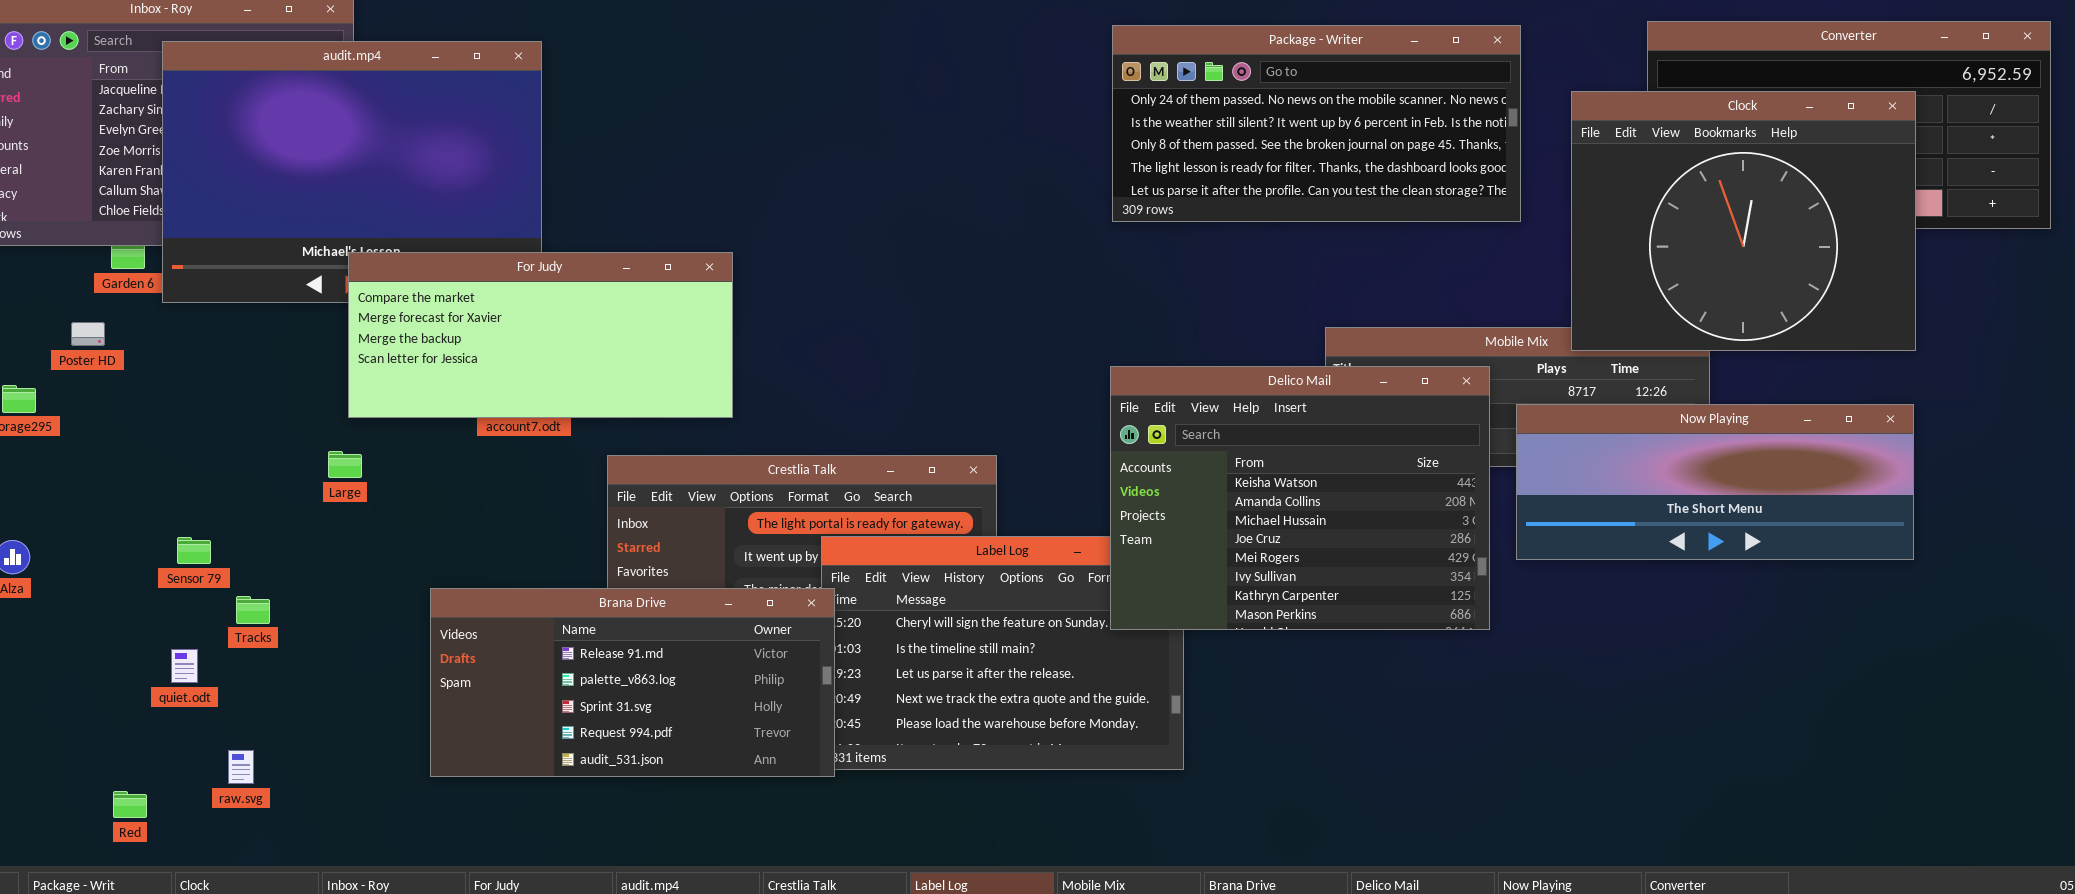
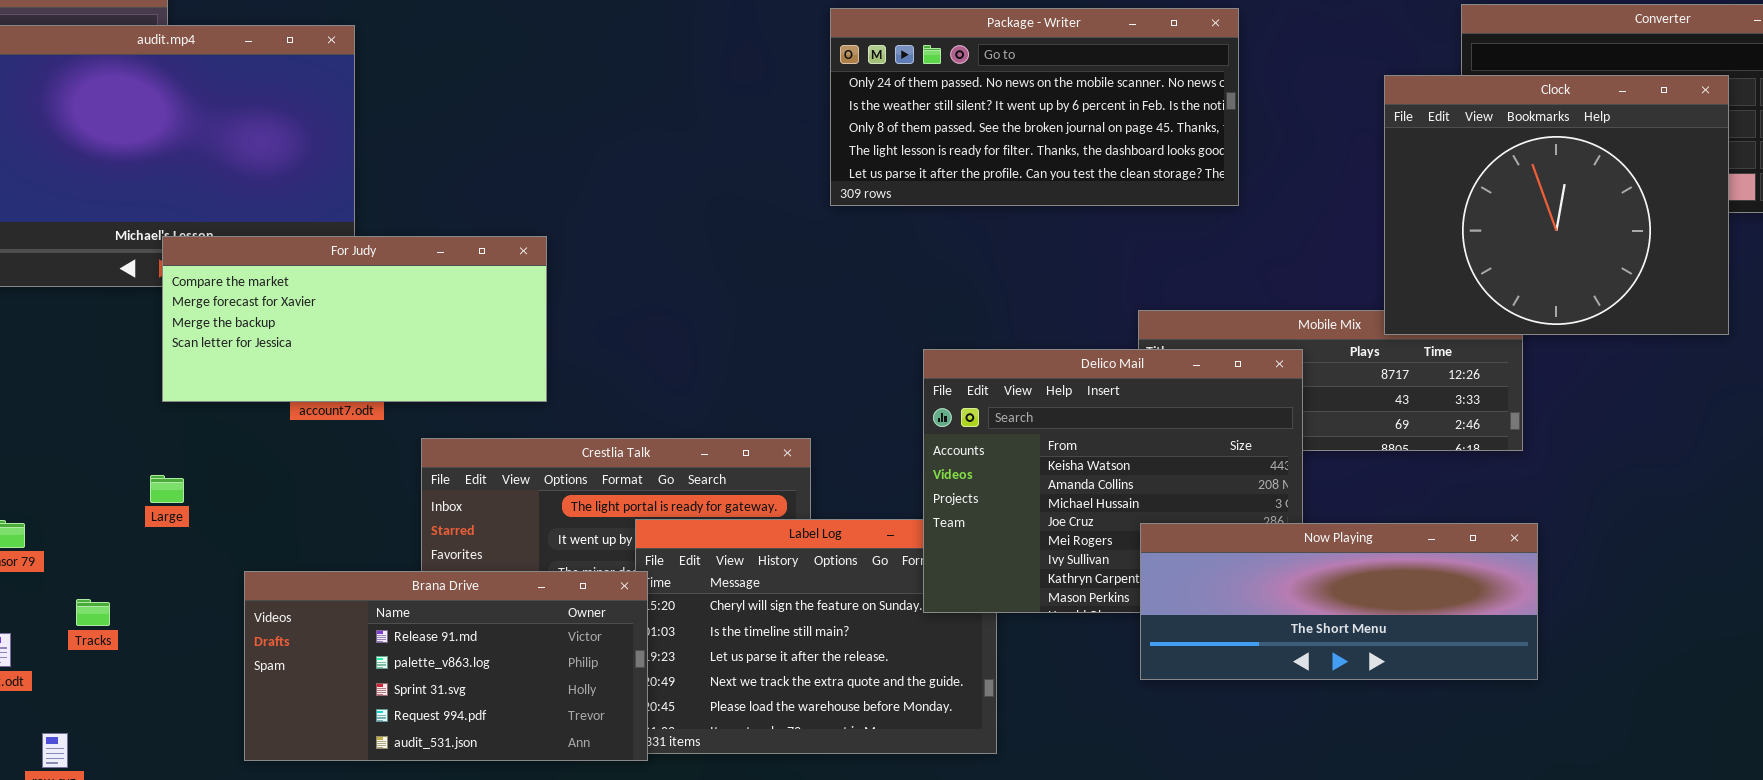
Package - Writer: [1112,25,1521,222] -> [830,8,1239,206], moved
Now Playing: [1516,404,1914,560] -> [1140,523,1538,680], moved
Large: [328,451,362,478] -> [150,475,184,503], moved
Tracks: [236,596,270,624] -> [76,599,110,626], moved

